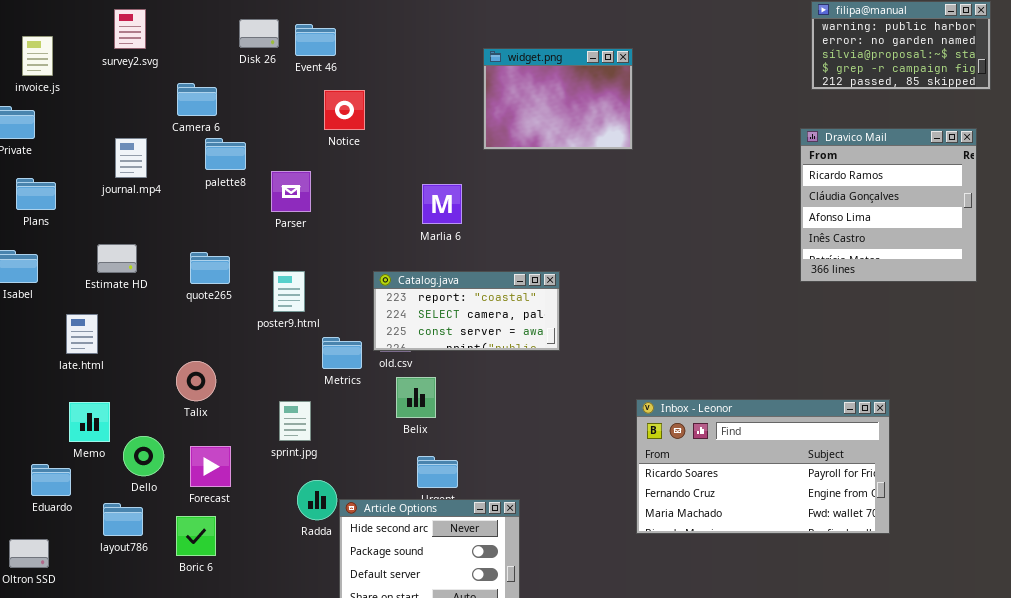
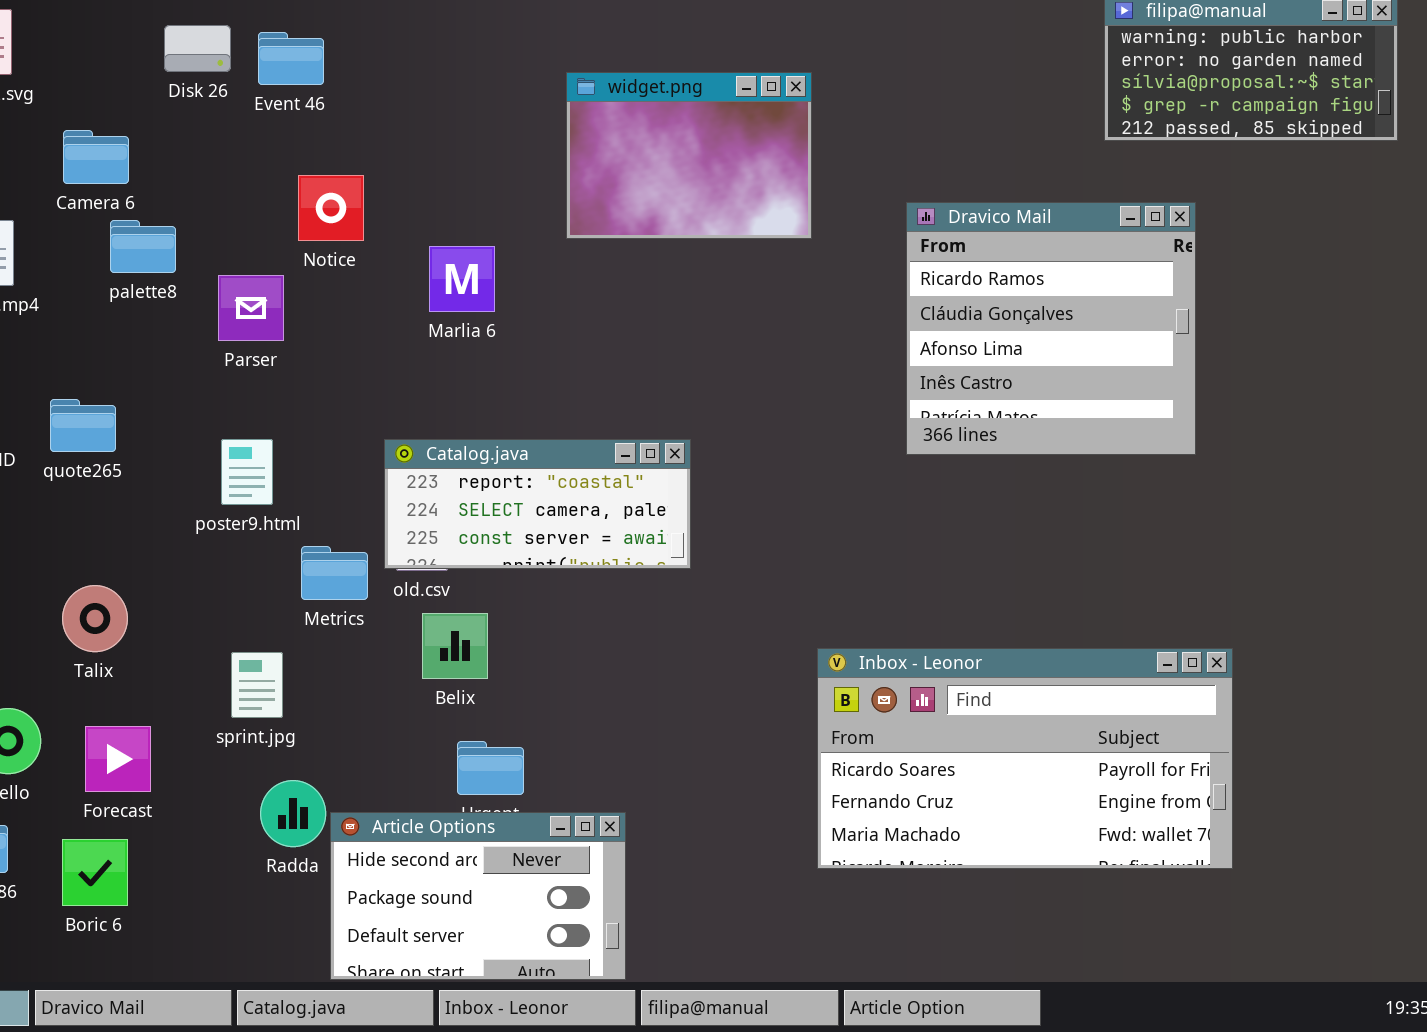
Notice: [324,90,365,130] -> [298,175,364,241], moved
Dravico Mail: [800,128,977,282] -> [906,202,1196,455], moved
Marlia 6: [422,184,462,224] -> [429,246,495,312], moved
quote265: [190,252,230,284] -> [50,399,116,452], moved

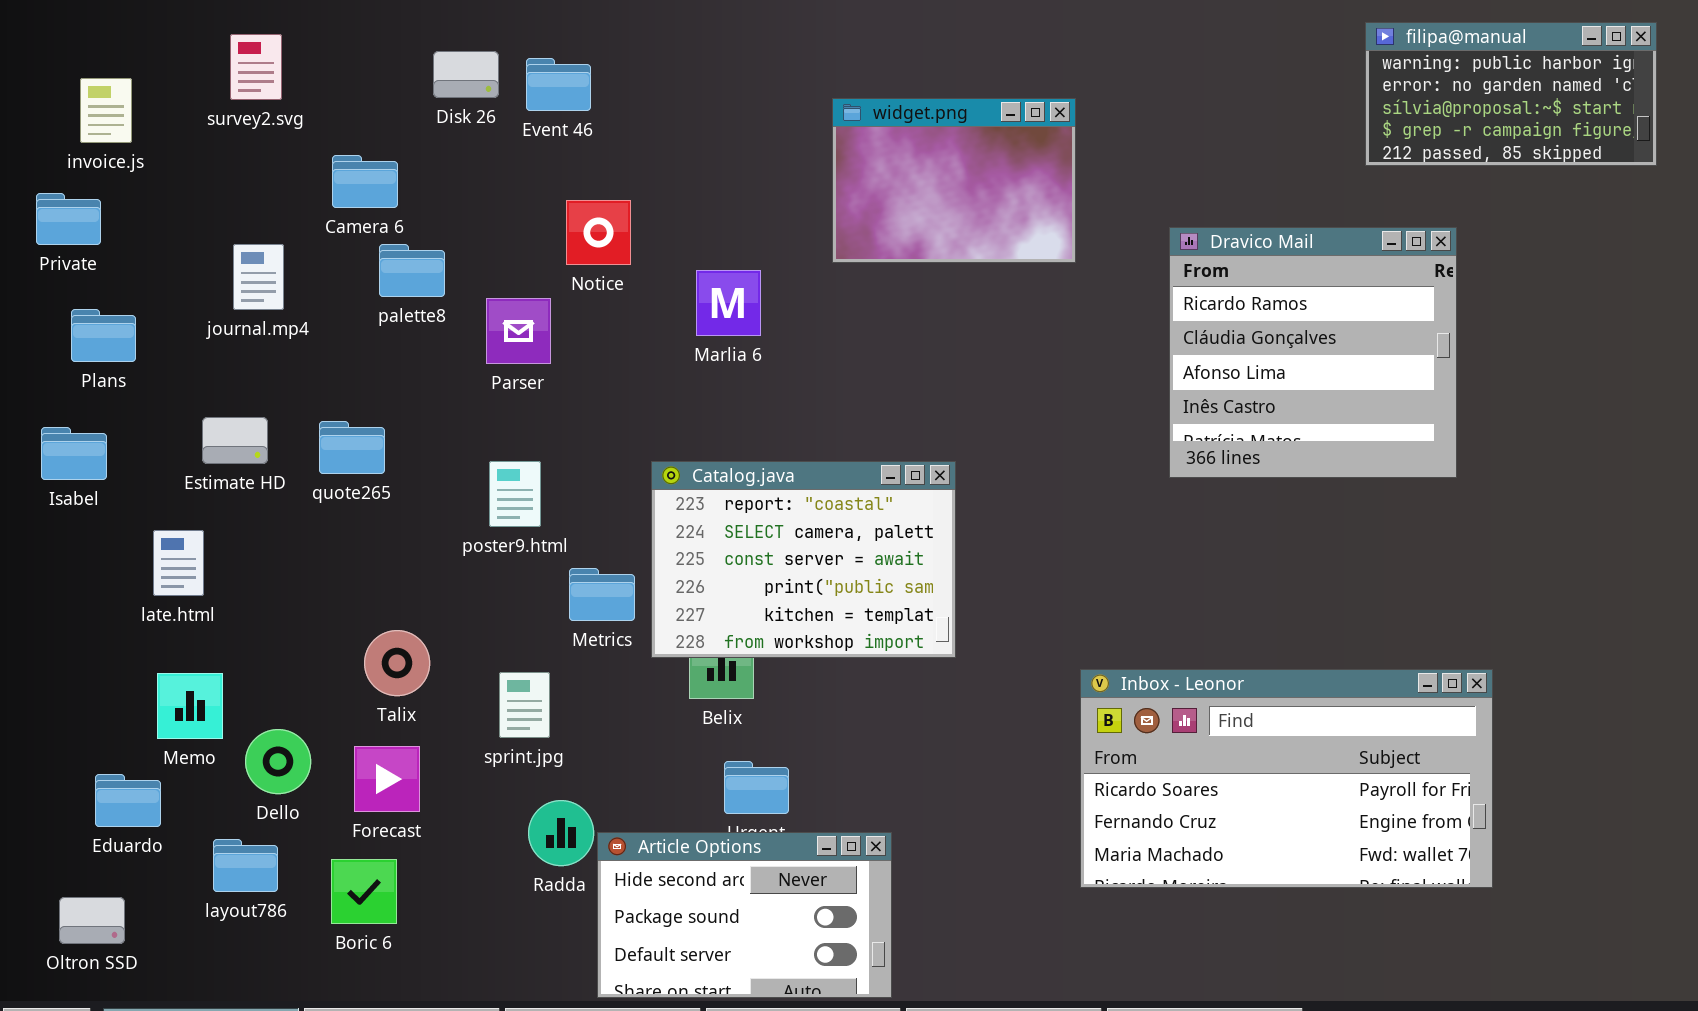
Catalog.java: [384,439,691,569] -> [651,461,956,658], resized
Talix: [62,585,128,652] -> [364,630,430,696], moved

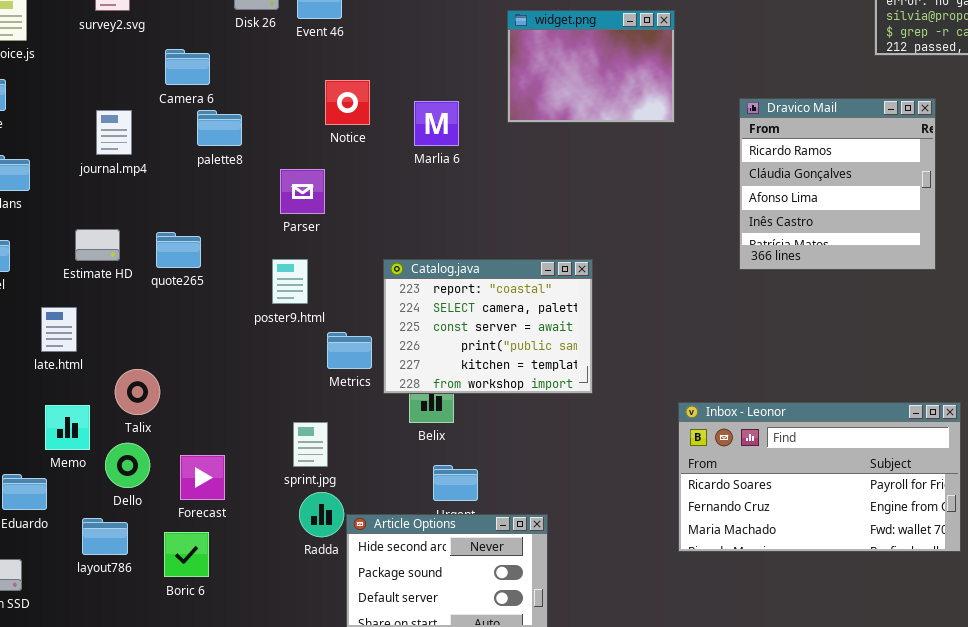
Marlia 6: [696,270,761,336] -> [414,101,459,146], moved
Parser: [486,298,551,364] -> [280,169,325,214], moved
Talix: [364,630,430,696] -> [115,369,160,415], moved
sprint.jpg: [499,672,550,738] -> [293,422,328,467], moved

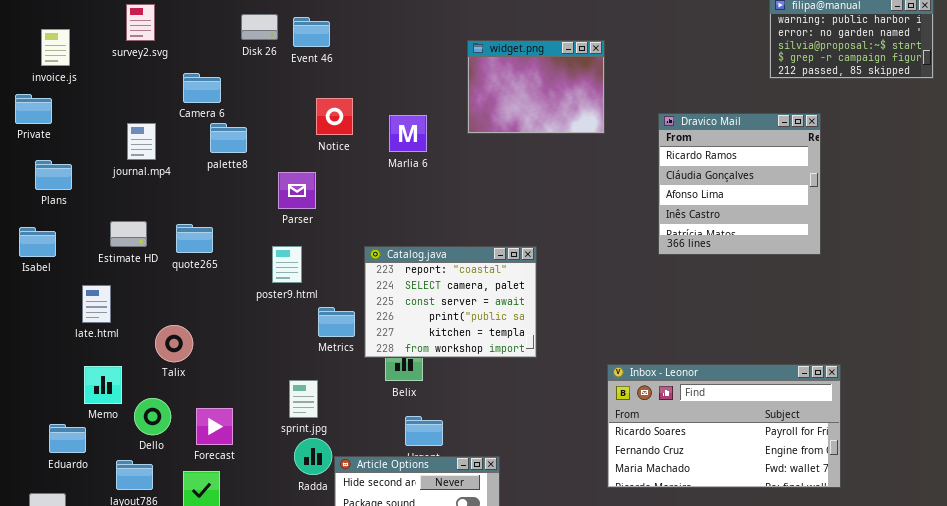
Talix: [115,369,160,415] -> [155,325,193,362], moved

